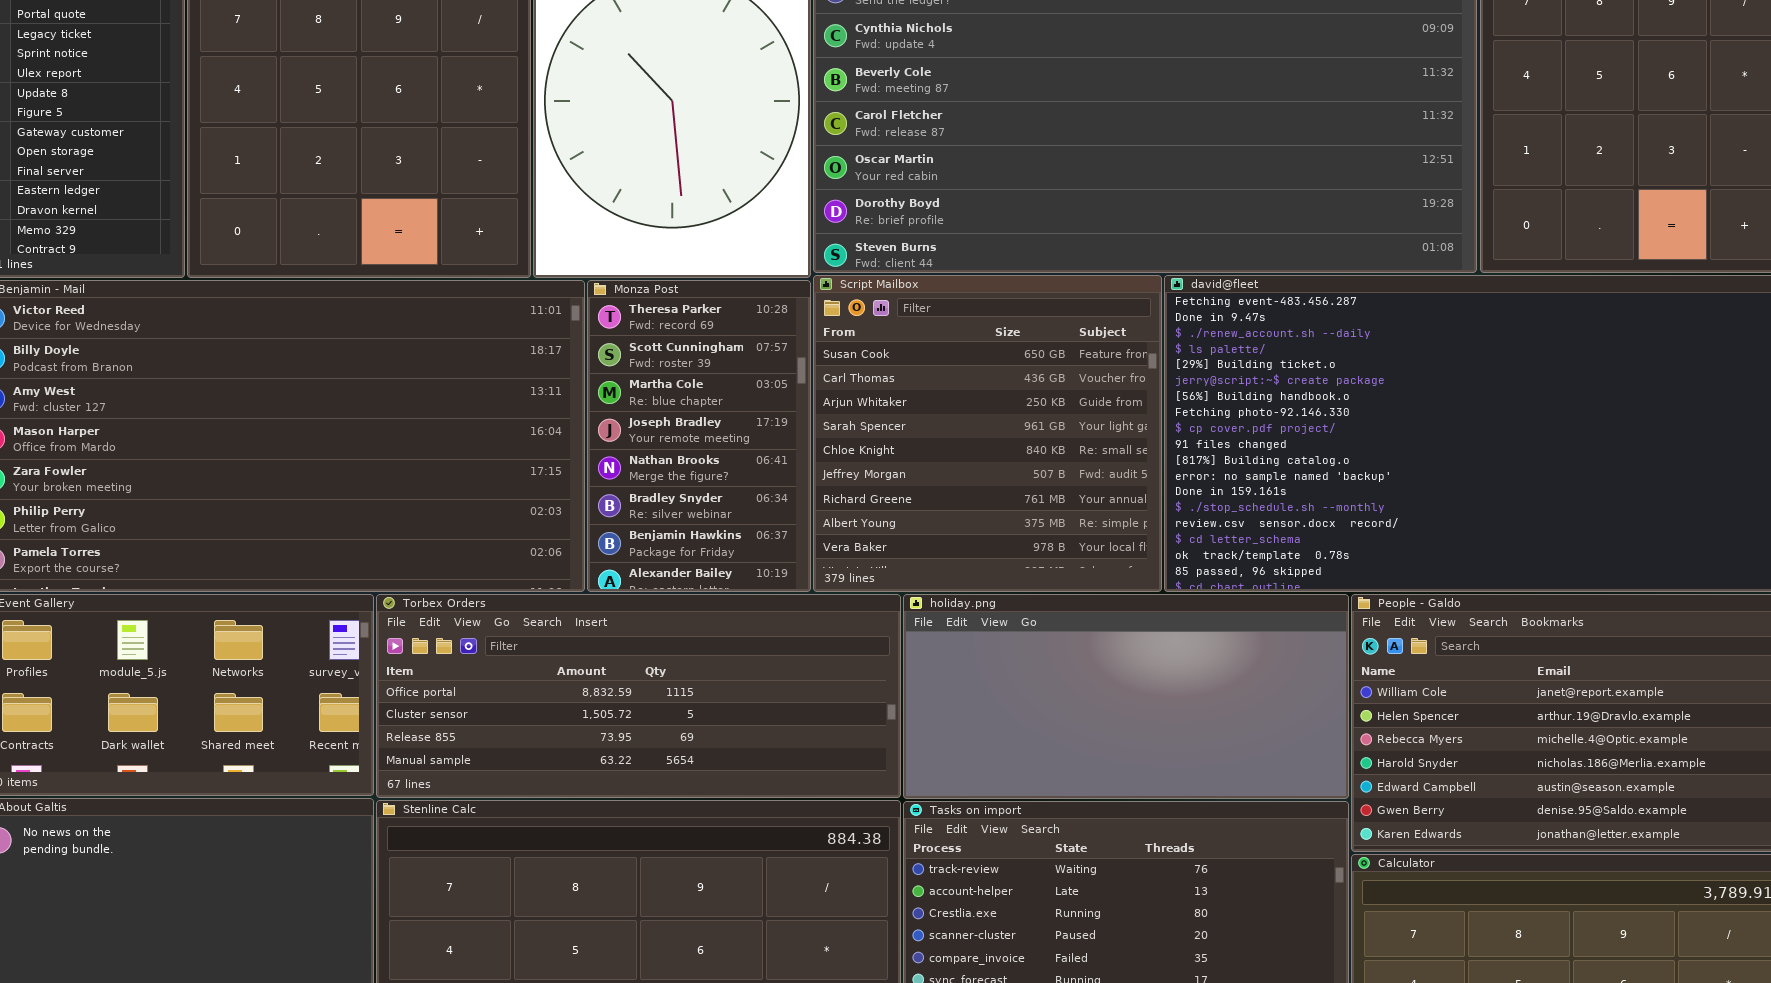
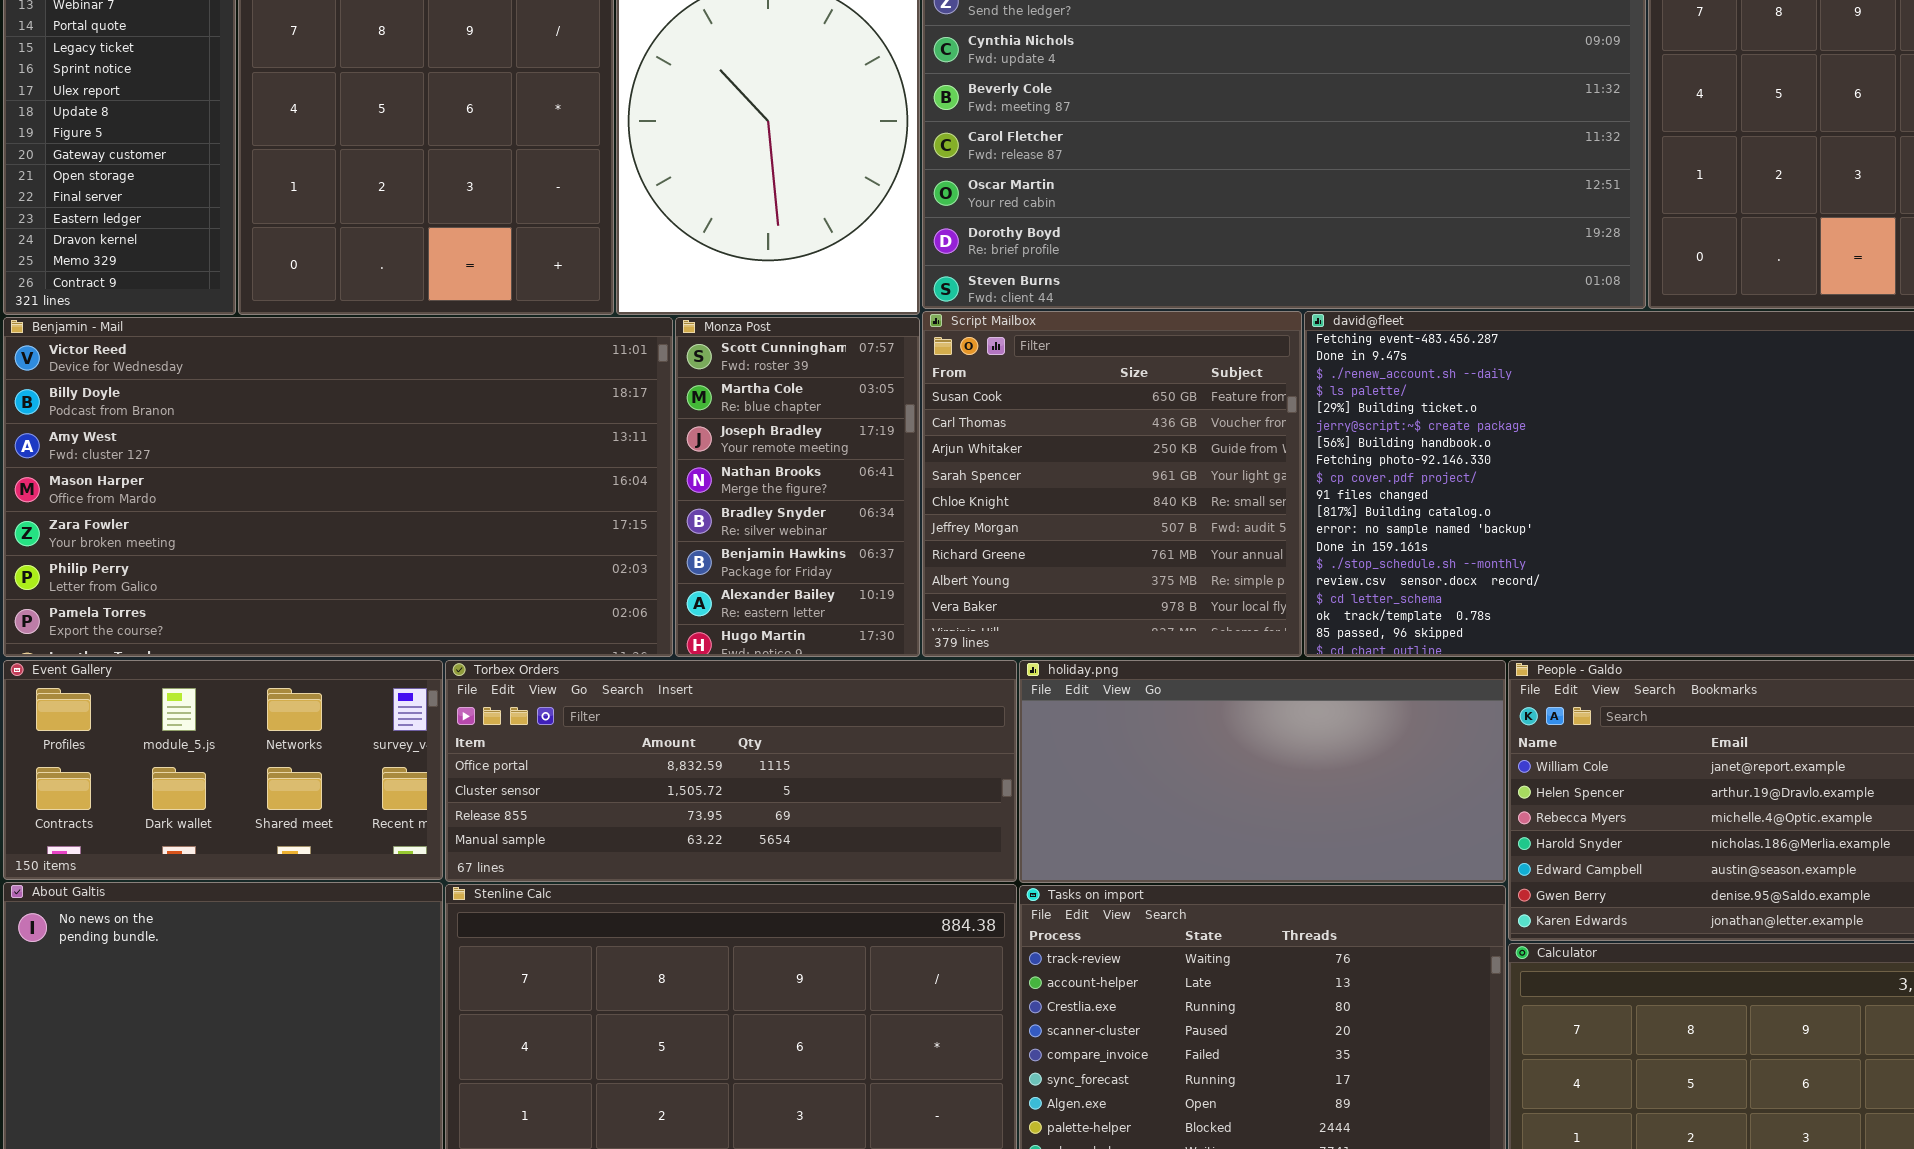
Monza Post: [587,280,811,592] -> [675,317,920,657], scrolled down 1 row

